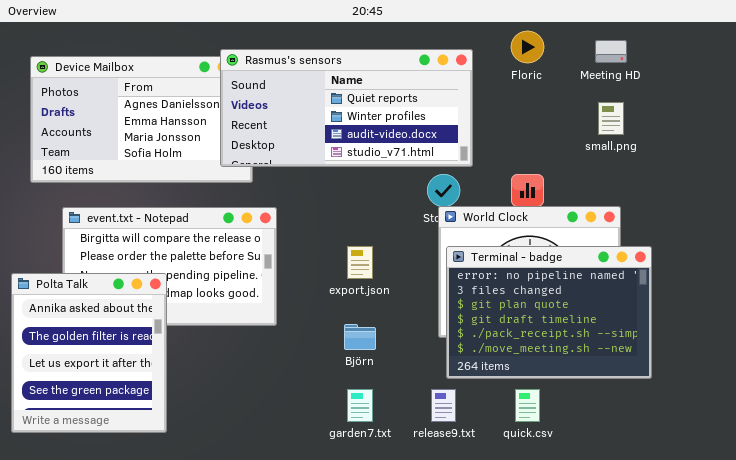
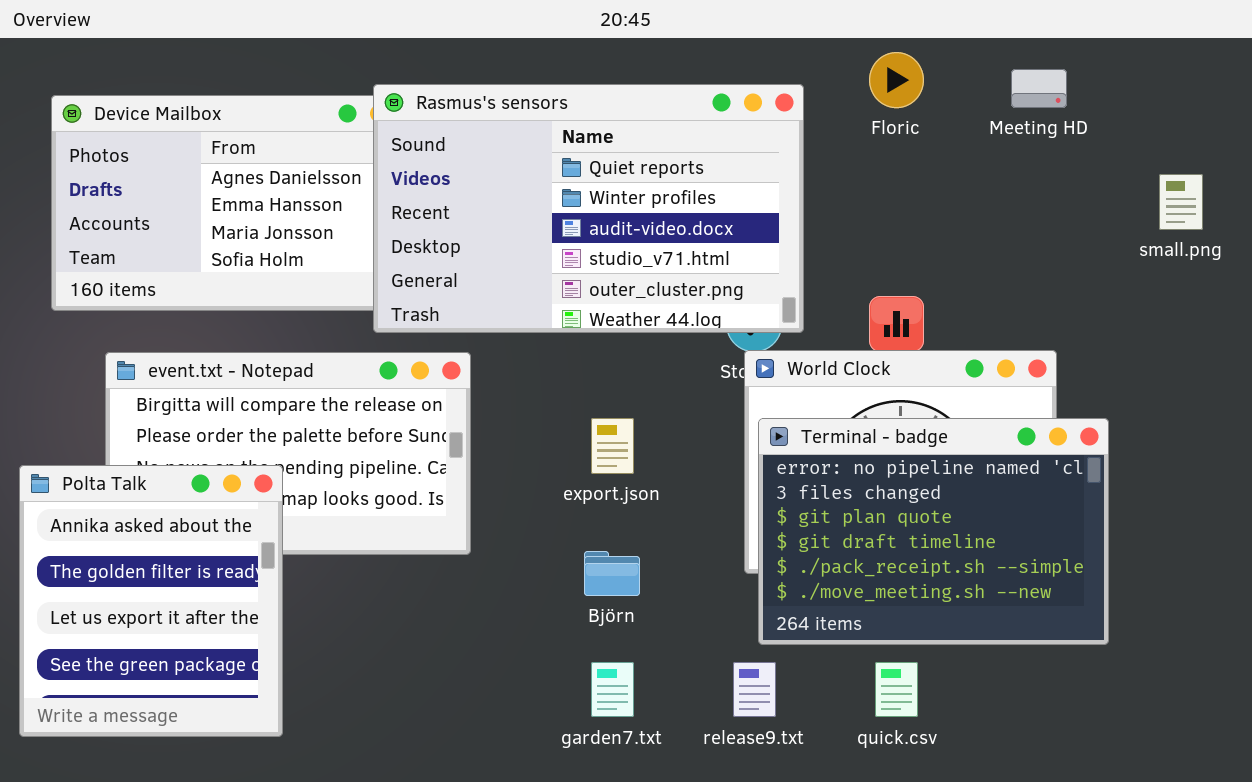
Rasmus's sensors: [220,49,473,167] -> [373,84,804,333], resized
small.png: [598,102,624,135] -> [1159,174,1203,230], moved

